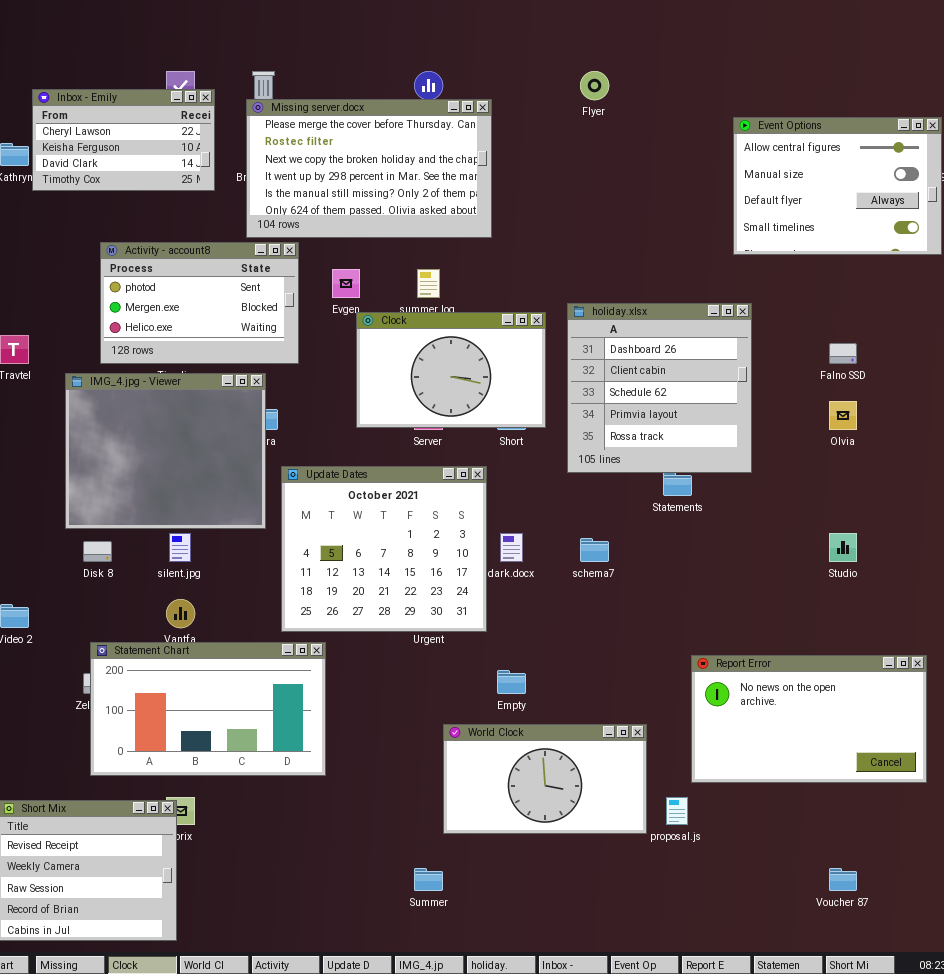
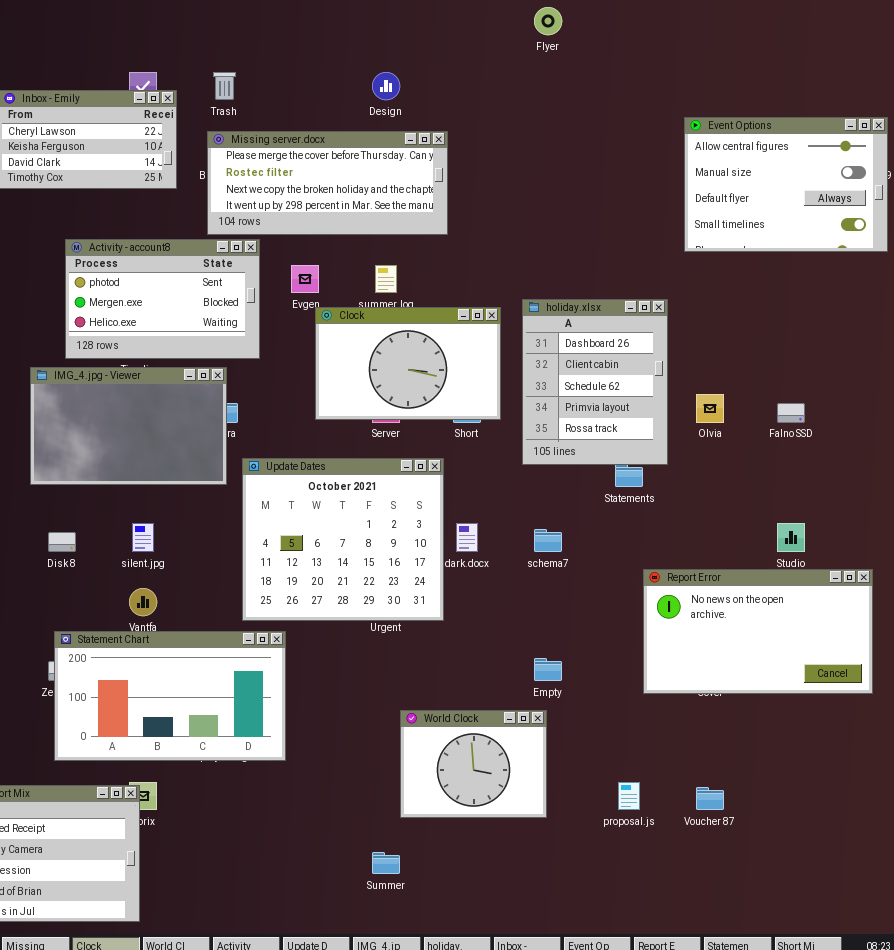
Flyer: [580,71,609,100] -> [534,7,562,35], moved
Missing server.docx: [246,99,492,238] -> [207,131,448,235], resized
holiday.xlsx: [567,303,752,473] -> [522,299,668,465], resized
Falno SSD: [829,343,857,364] -> [777,403,805,423], moved
IMG_4.jpg - Viewer: [65,373,266,529] -> [30,367,227,485], resized
Olvia: [829,401,857,430] -> [696,394,724,423], moved
Report Error: [691,655,927,783] -> [643,569,873,694], moved
Empty: [497,670,526,694] -> [534,658,562,681], moved
World Clock: [443,724,647,834] -> [400,710,547,818], resized
Voucher 87: [829,868,857,891] -> [696,787,724,810], moved

